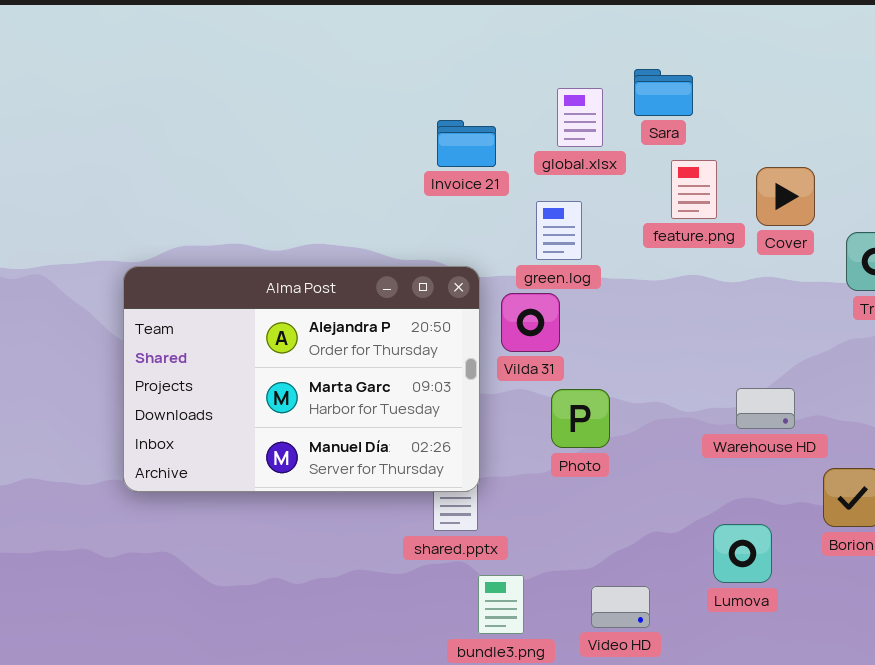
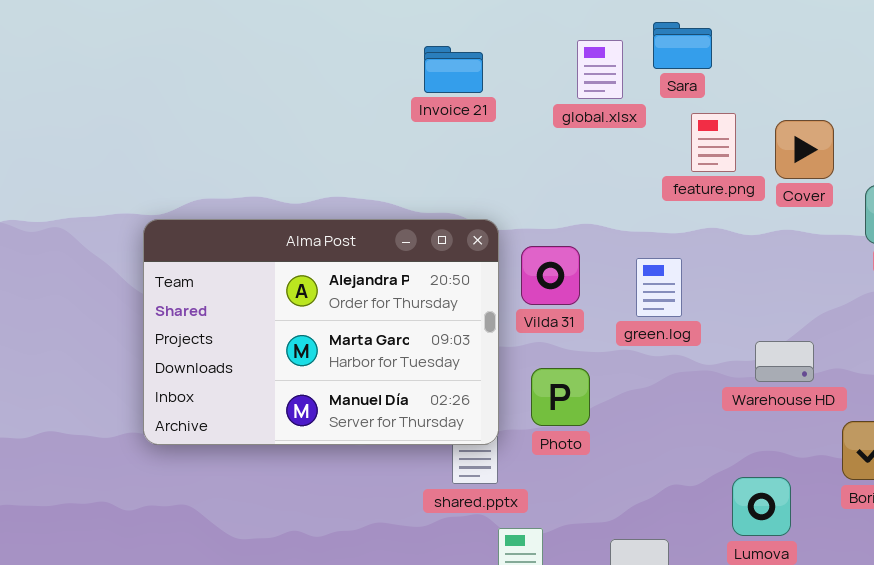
Invoice 21: [437,120,496,167] -> [424,46,483,93], moved
green.log: [536,201,582,260] -> [636,258,682,317], moved
Photo: [551,389,610,448] -> [531,368,590,426], moved

